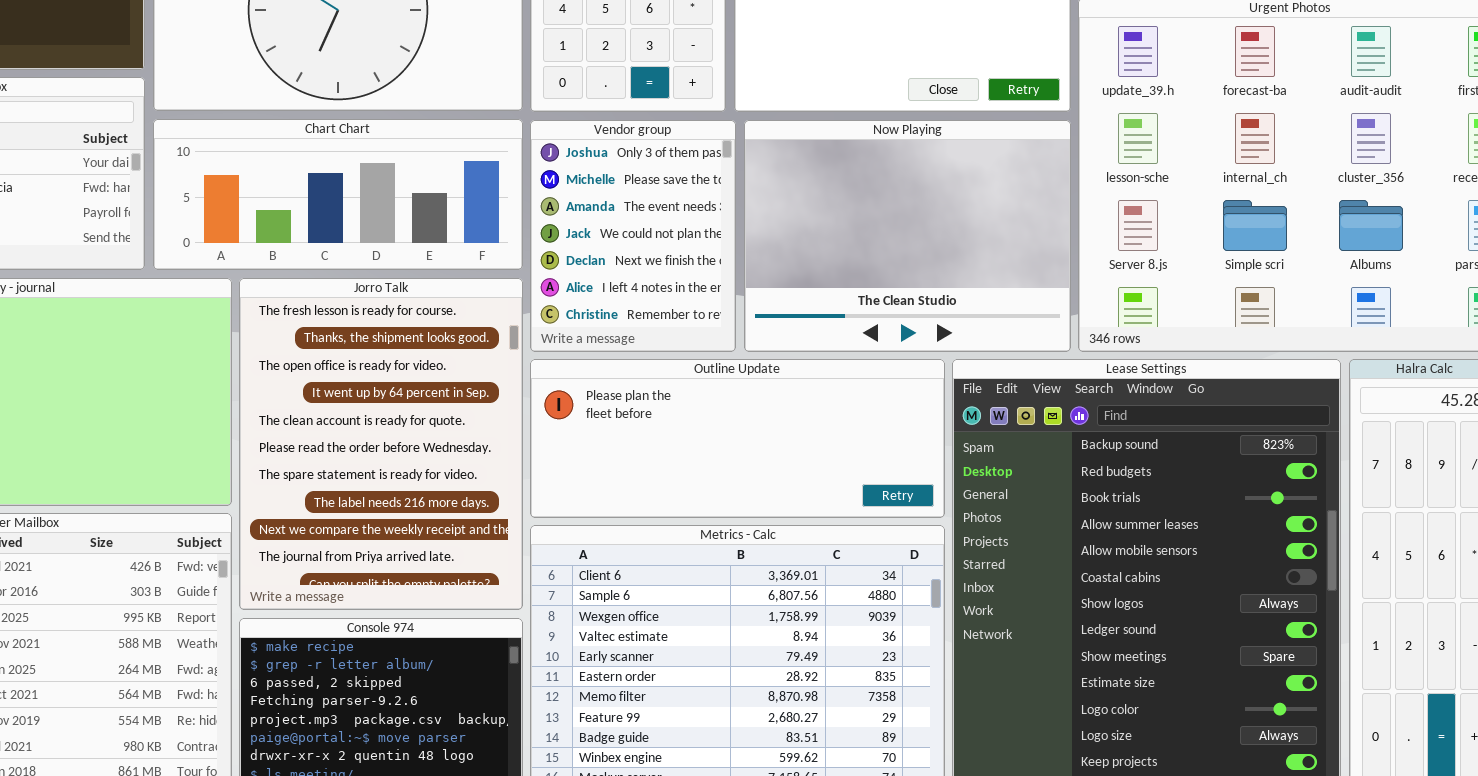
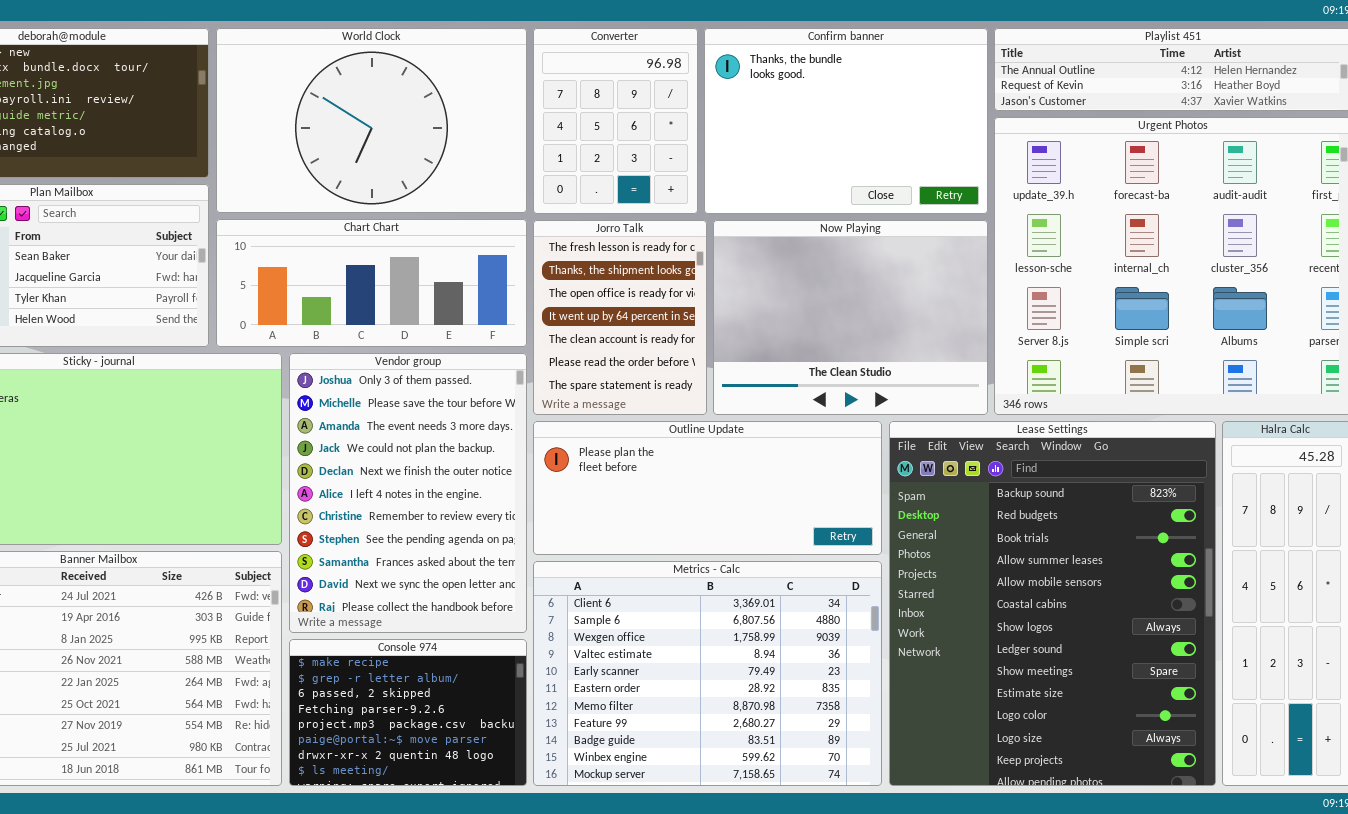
Vendor group: [530,120,736,352] -> [289,353,527,633], moved, resized
Jorro Talk: [239,278,523,610] -> [533,220,707,415], moved, resized

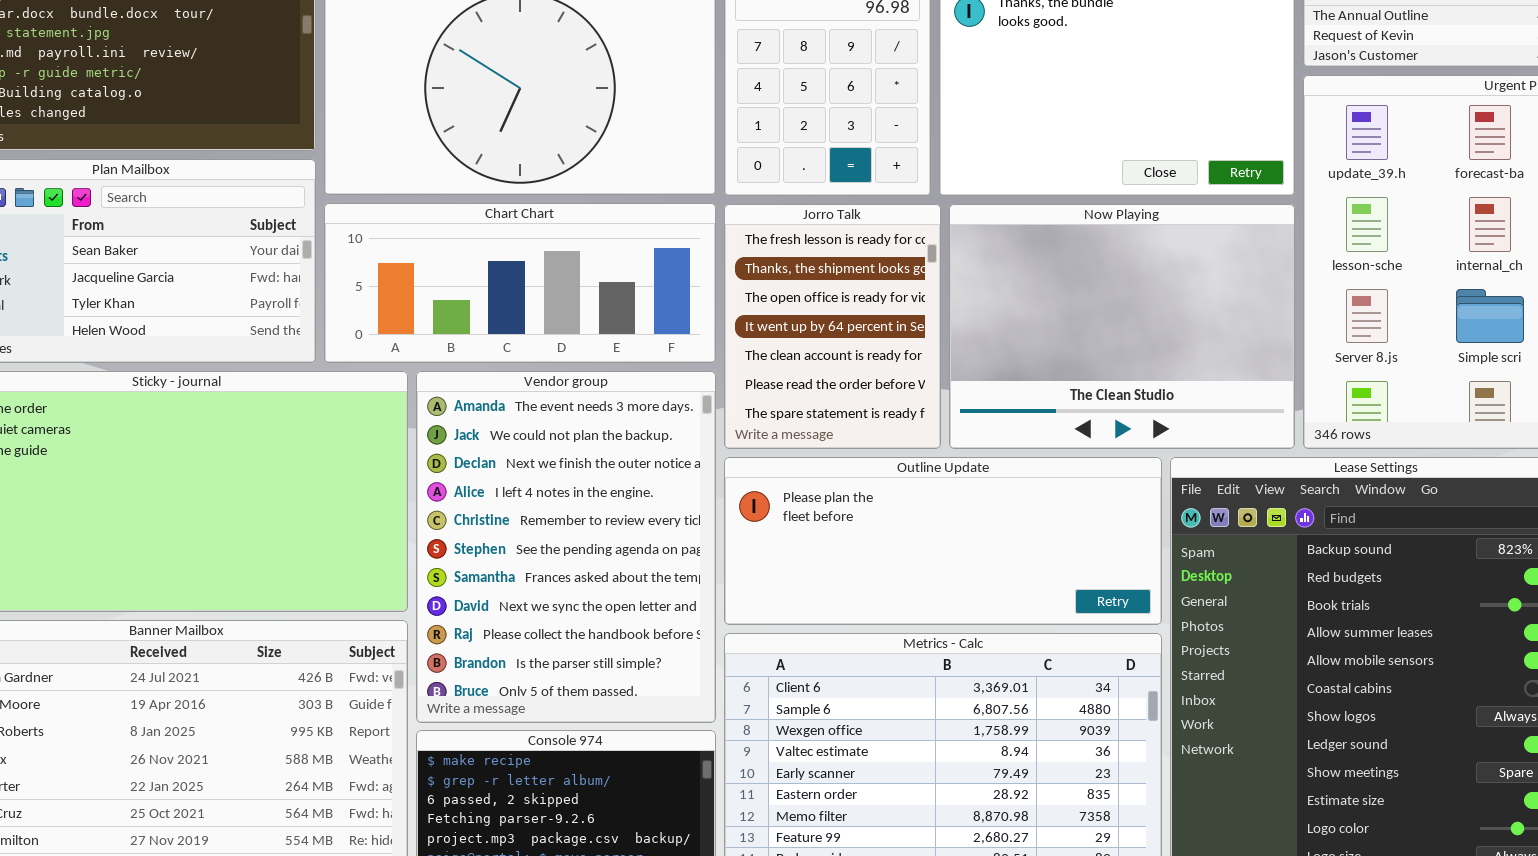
Vendor group: [289,353,527,633] -> [416,371,716,723], scrolled down 2 rows

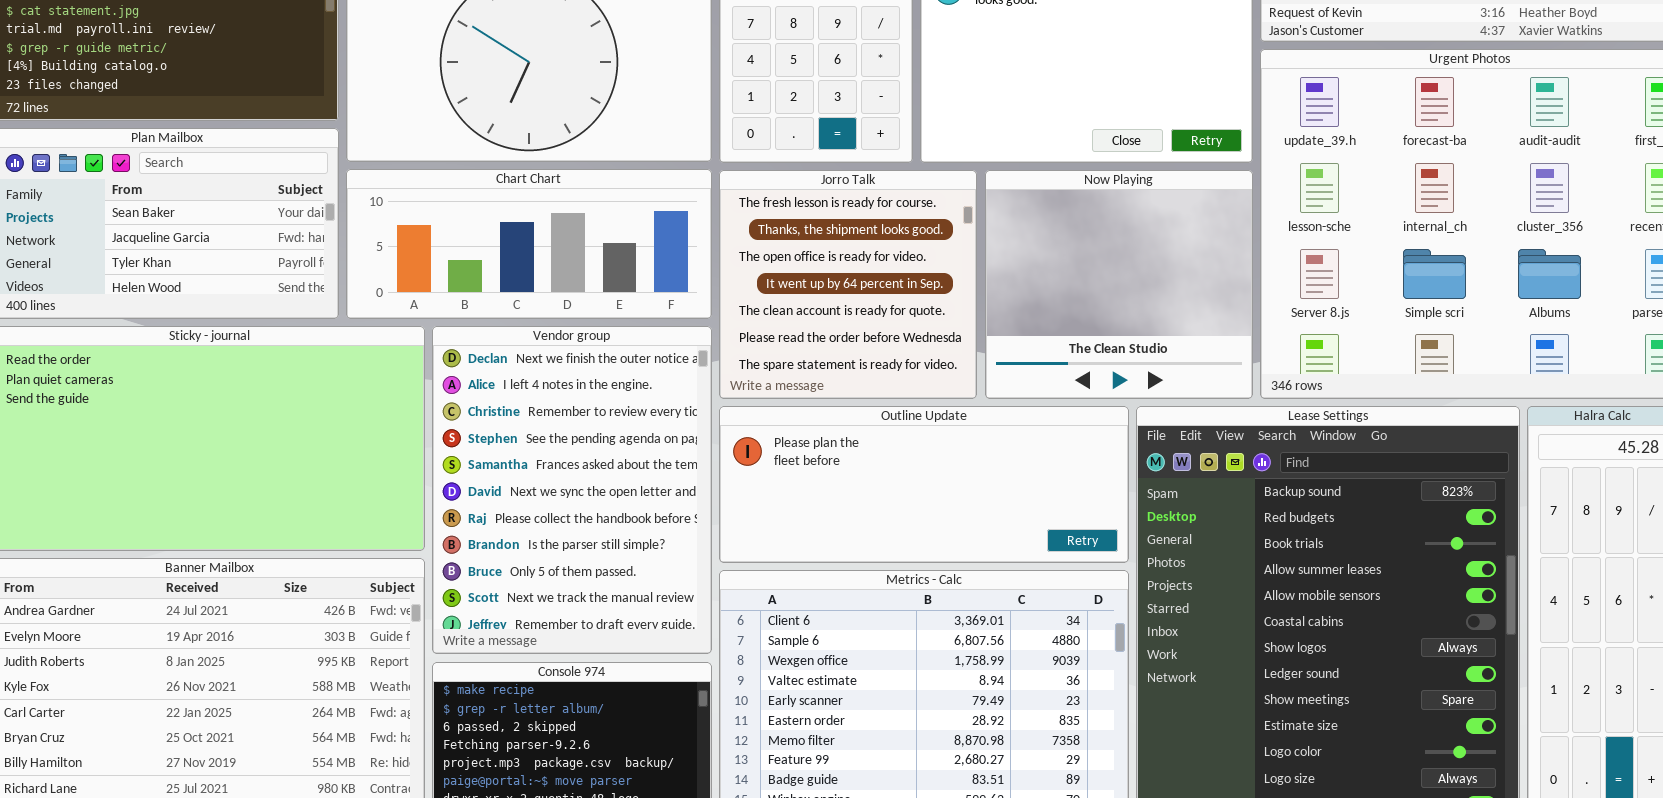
Jorro Talk: [724,204,941,449] -> [719,170,977,399], resized
Now Playing: [949,204,1295,449] -> [985,170,1253,399], resized
Vendor group: [416,371,716,723] -> [432,326,712,654], scrolled down 2 rows

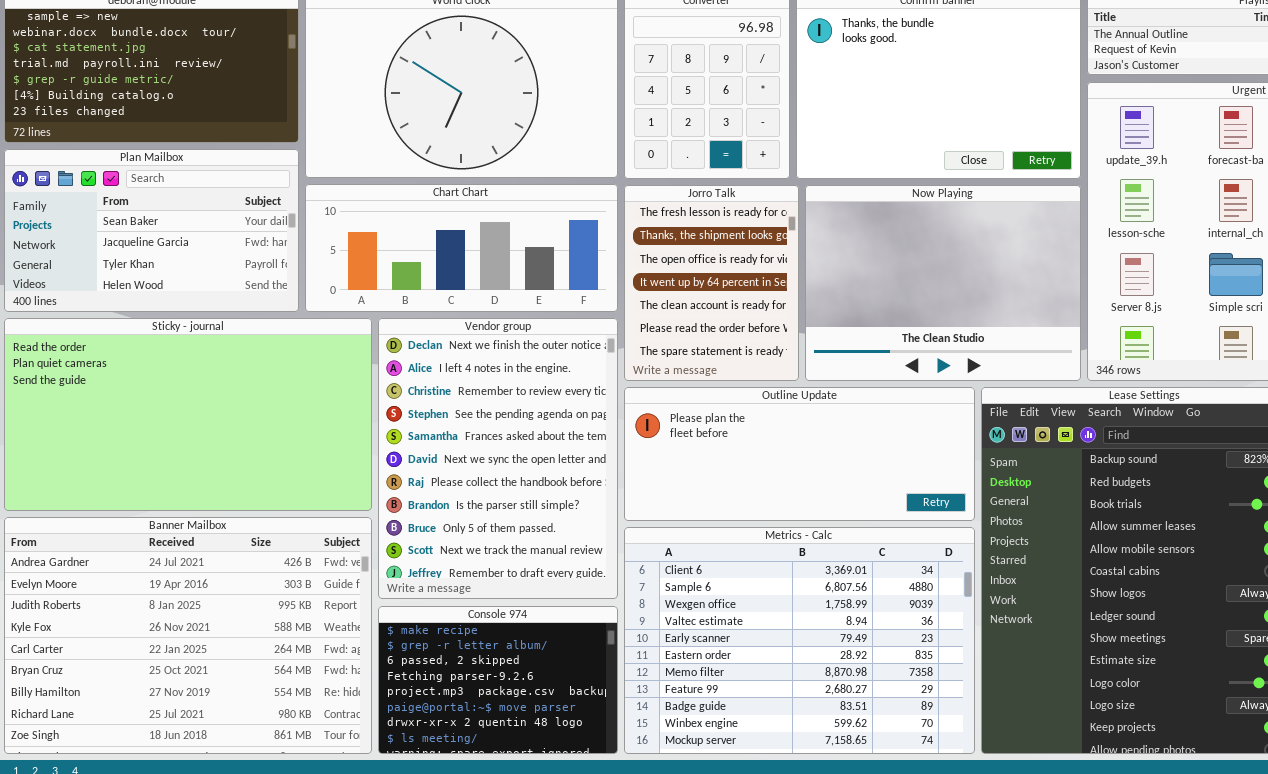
Jorro Talk: [719,170,977,399] -> [624,185,799,381], resized
Now Playing: [985,170,1253,399] -> [805,185,1081,381], resized

